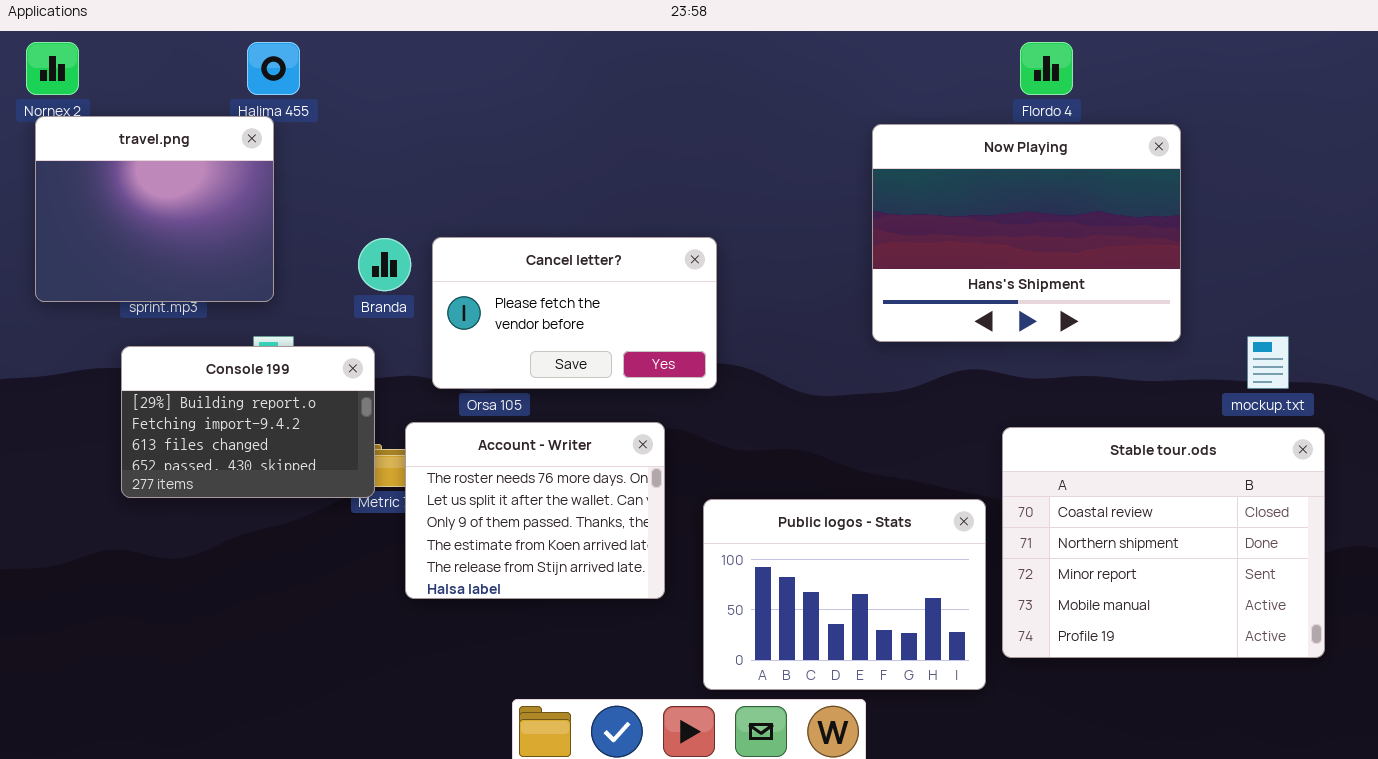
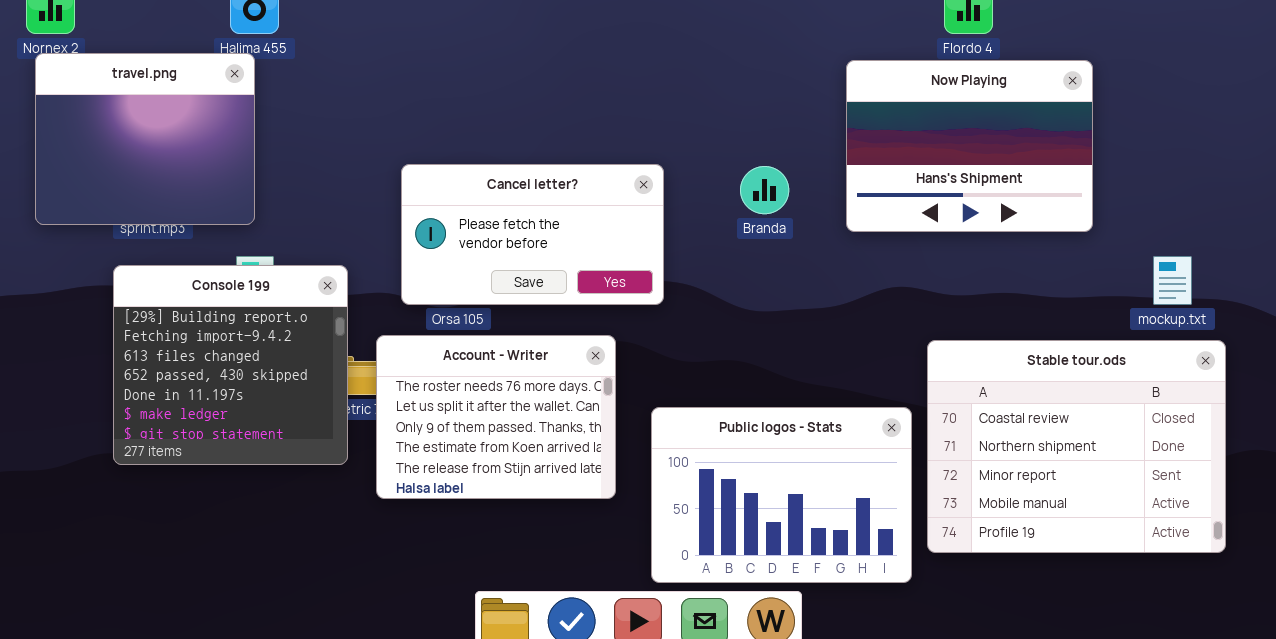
Now Playing: [872,124,1181,342] -> [846,60,1093,232], resized
Branda: [358,238,411,291] -> [740,166,789,214], moved
Console 199: [121,346,375,498] -> [113,265,348,465], resized

